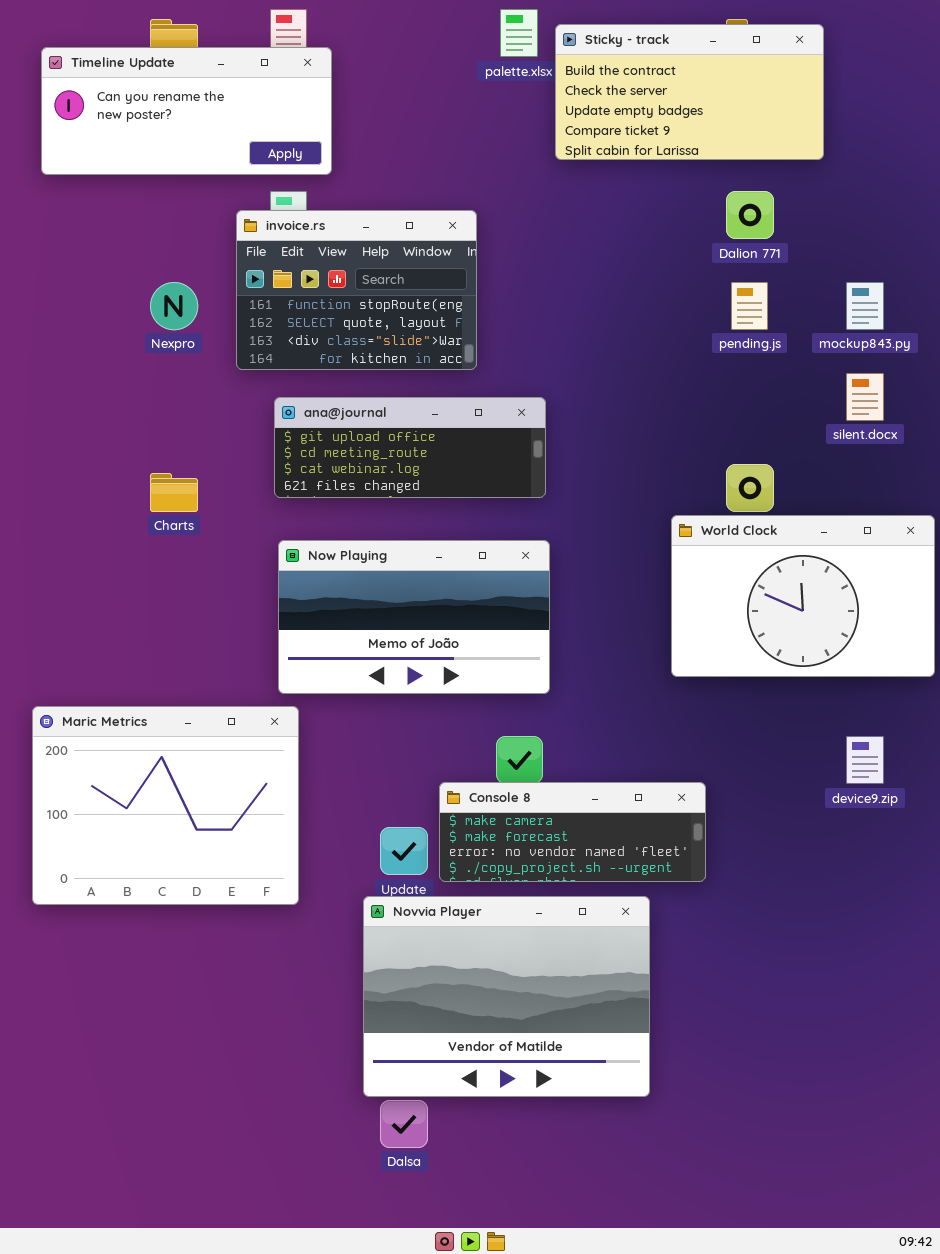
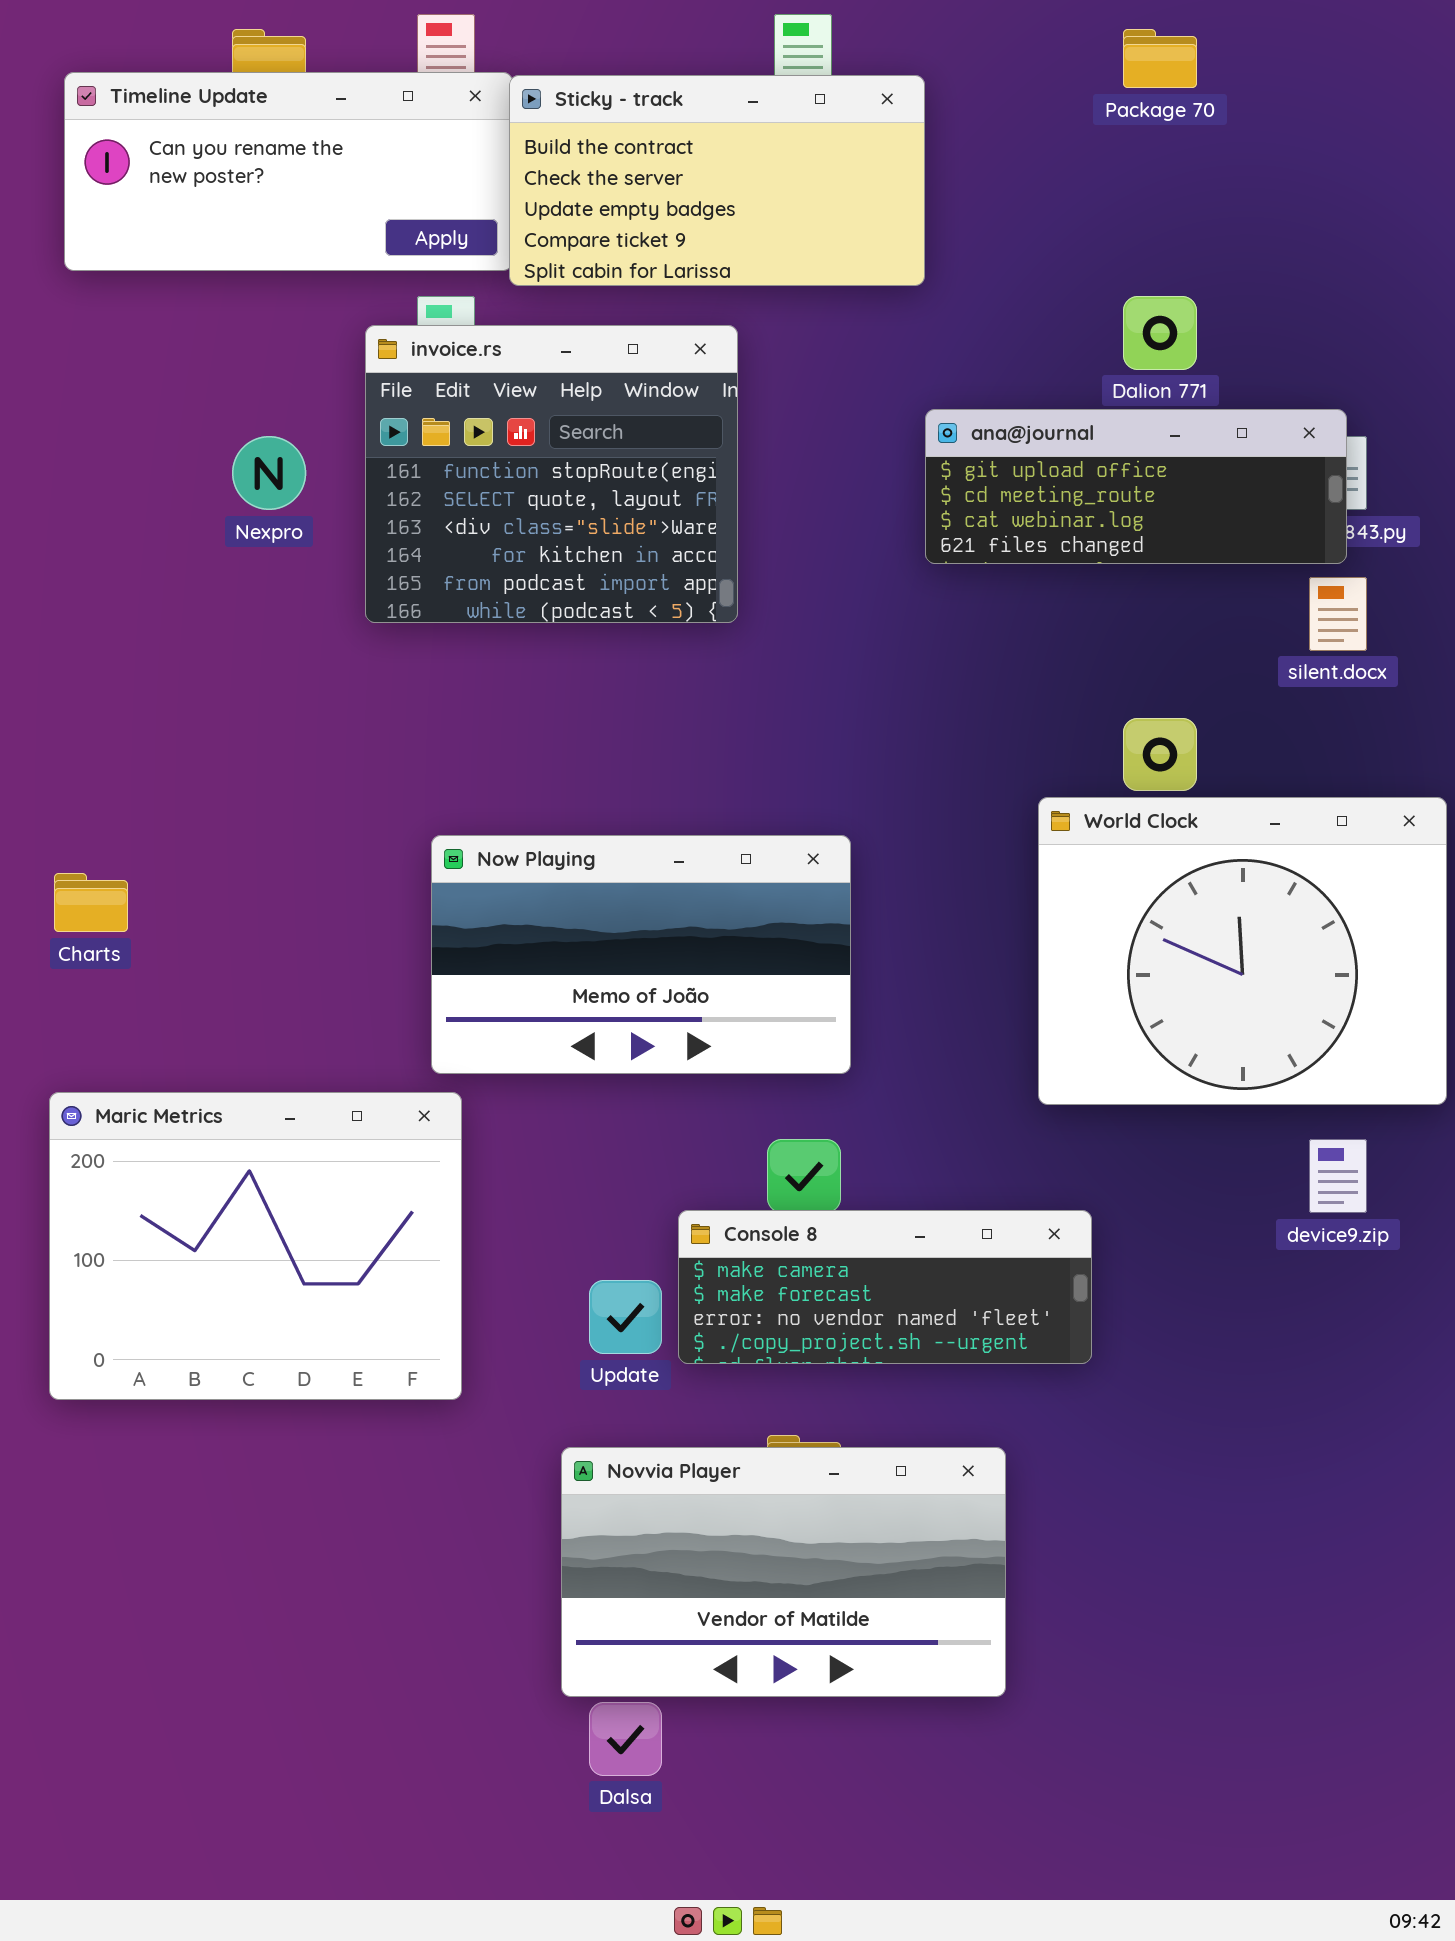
Sticky - track: [555,24,824,160] -> [509,75,925,286], moved
invoice.rs: [236,210,477,370] -> [365,325,738,623], resized
ana@journal: [274,397,546,498] -> [925,409,1347,564], moved
Charts: [150,473,198,512] -> [54,873,128,932], moved
World Clock: [671,515,935,677] -> [1038,797,1447,1105], resized
Novvia Player: [363,896,650,1097] -> [561,1447,1006,1697], resized

